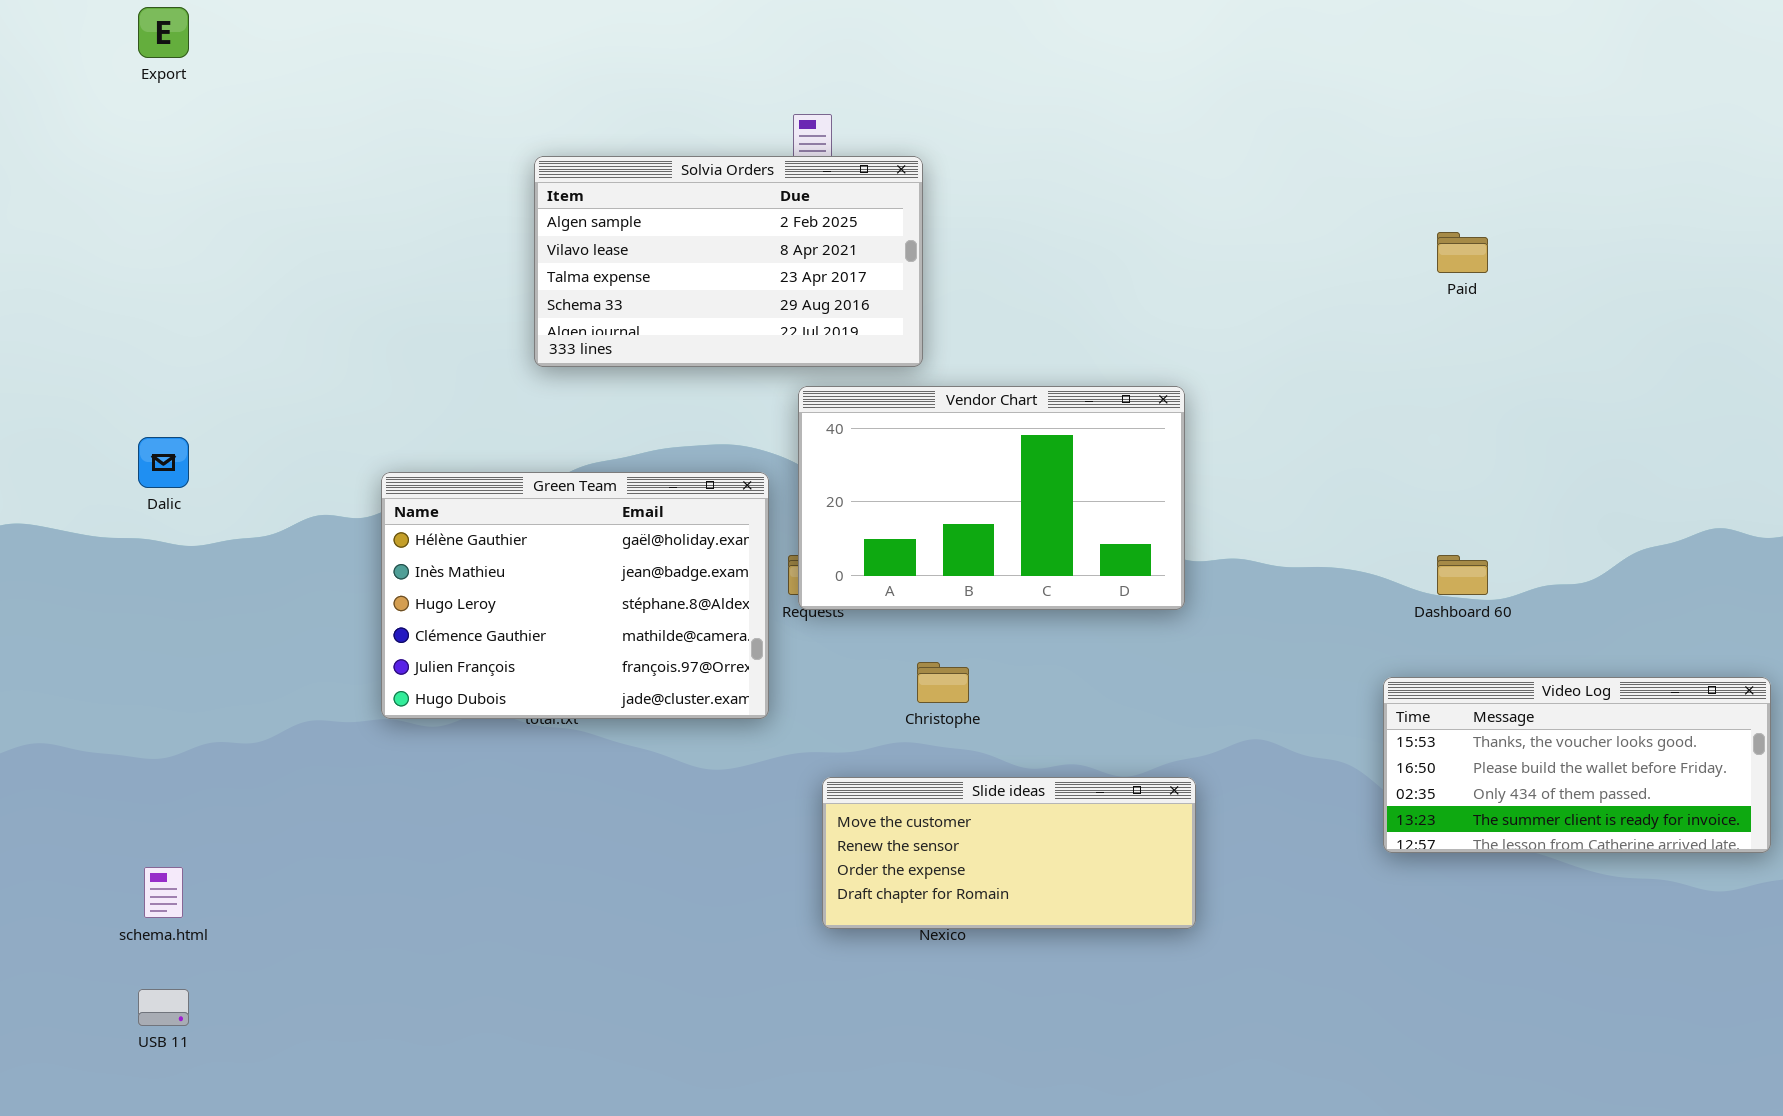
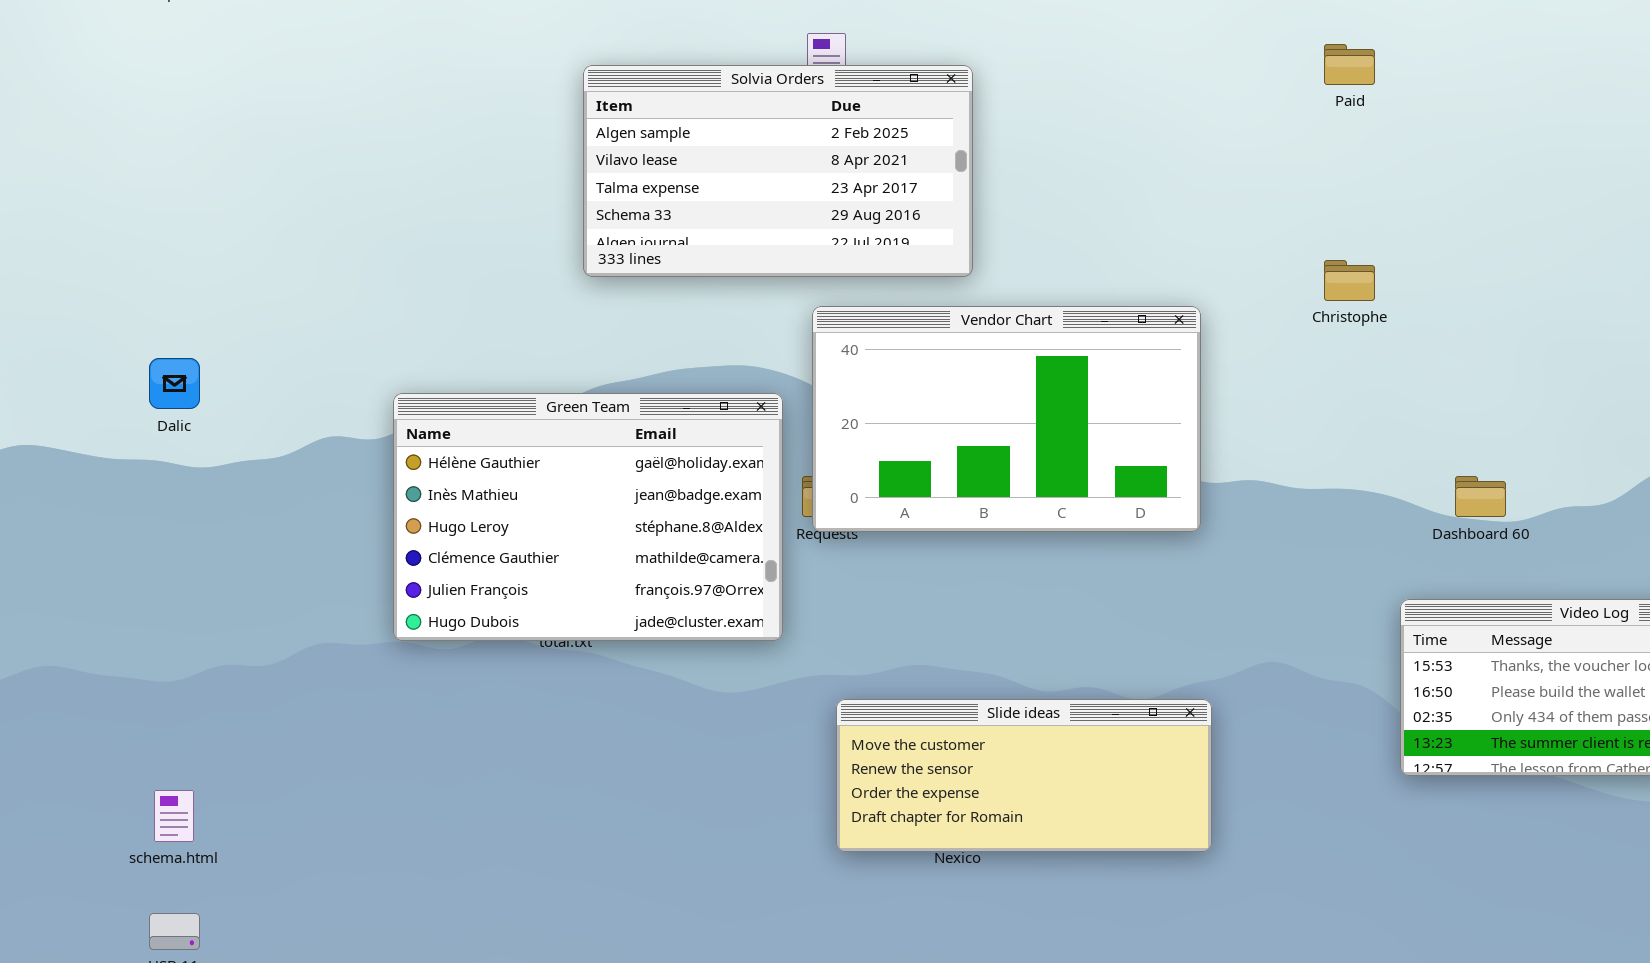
Solvia Orders: [534,156,923,367] -> [583,65,973,277], moved
Paid: [1437,232,1488,273] -> [1324,44,1375,85], moved
Christophe: [917,662,969,703] -> [1324,260,1375,301], moved

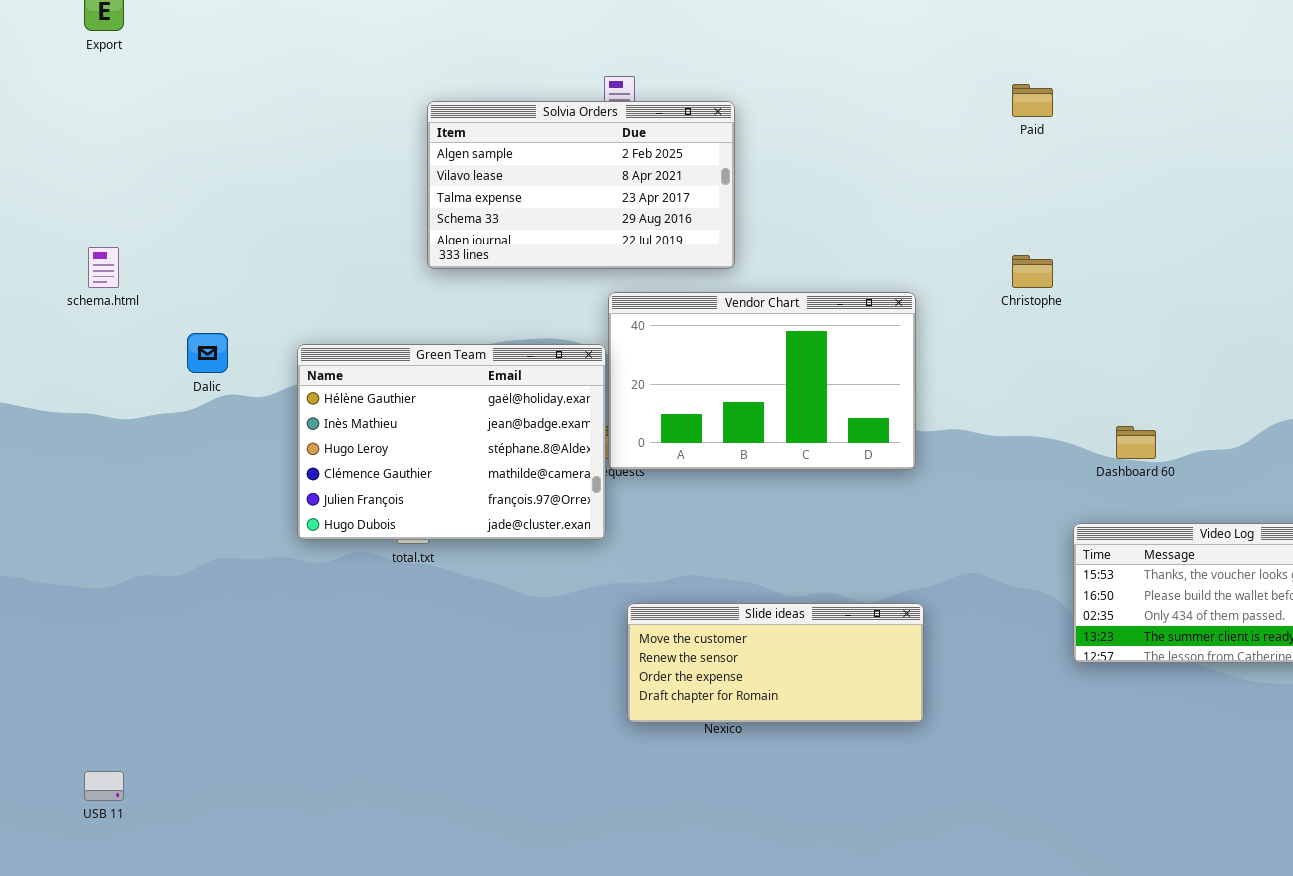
Dalic: [149,358,200,409] -> [187,333,228,373], moved
Green Team: [393,393,783,641] -> [297,344,606,540], moved
schema.html: [154,790,194,842] -> [88,247,119,288], moved

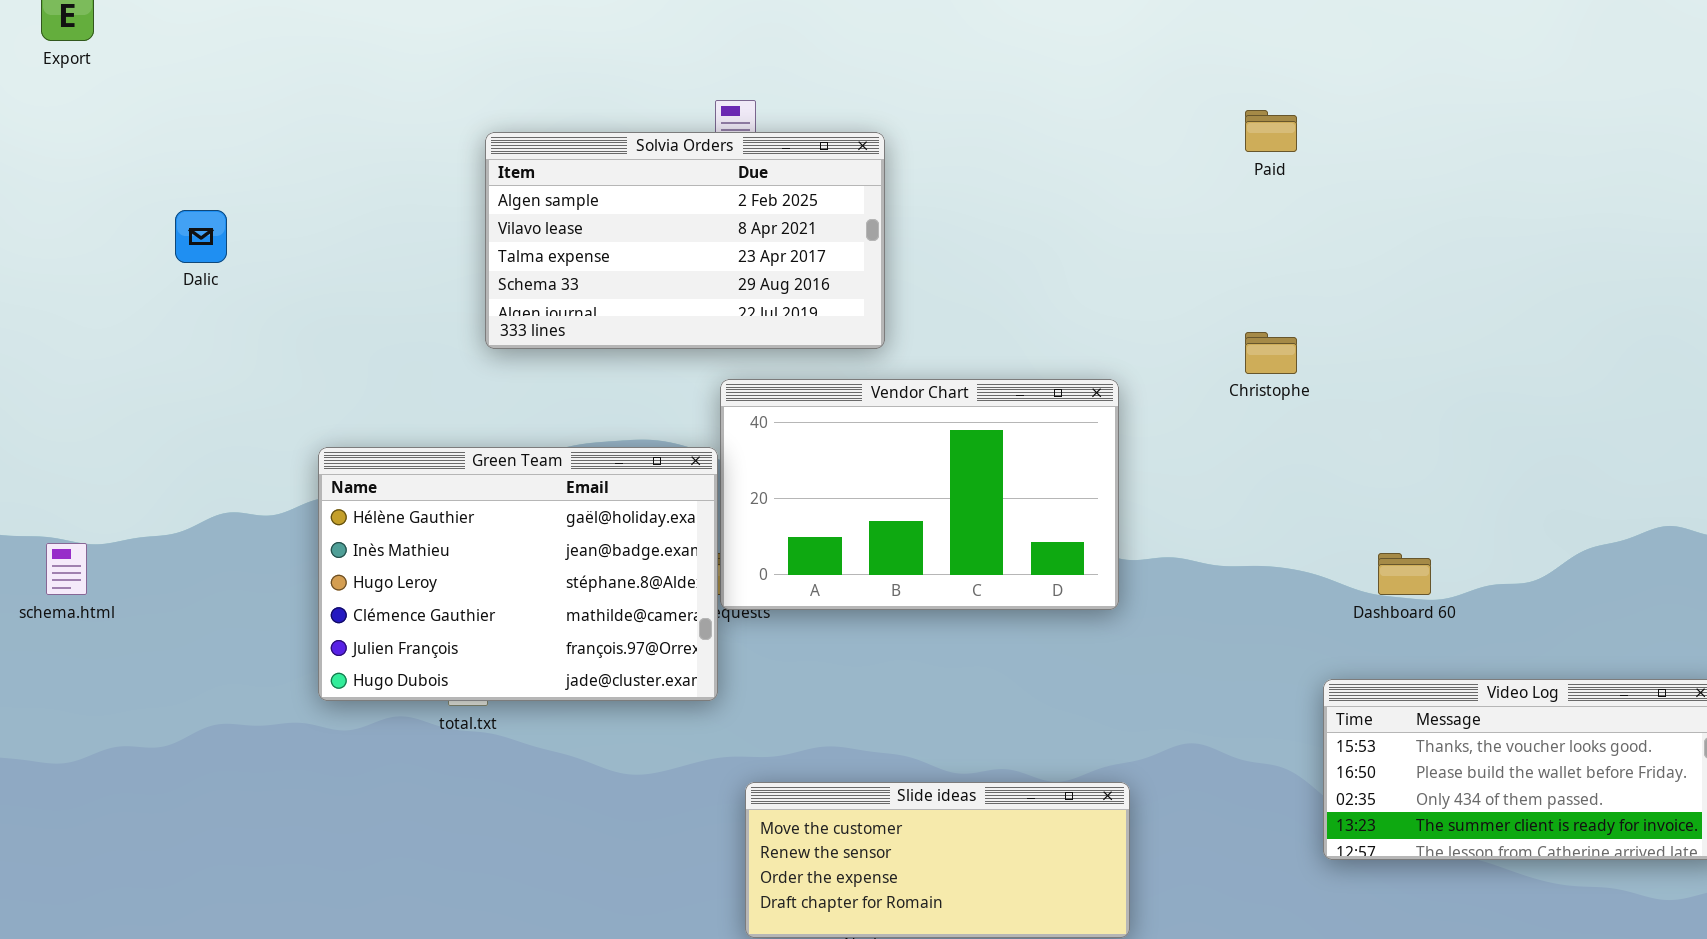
schema.html: [88,247,119,288] -> [46,543,87,595], moved
Dalic: [187,333,228,373] -> [175,210,227,263], moved

